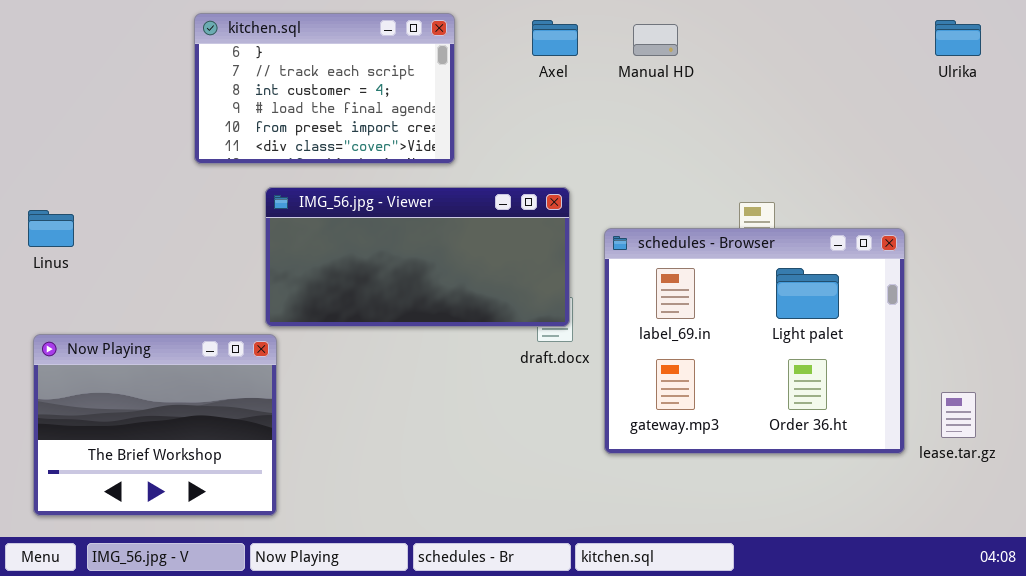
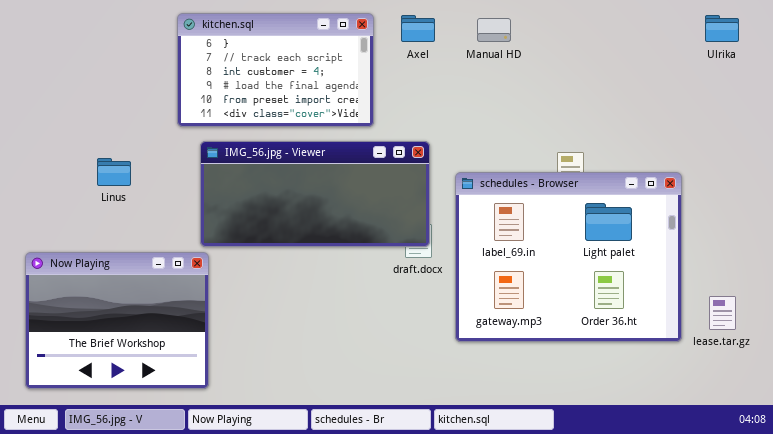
kitchen.sql: [194,13,455,164] -> [177,13,374,127], moved
Linus: [28,210,74,247] -> [97,158,131,186], moved

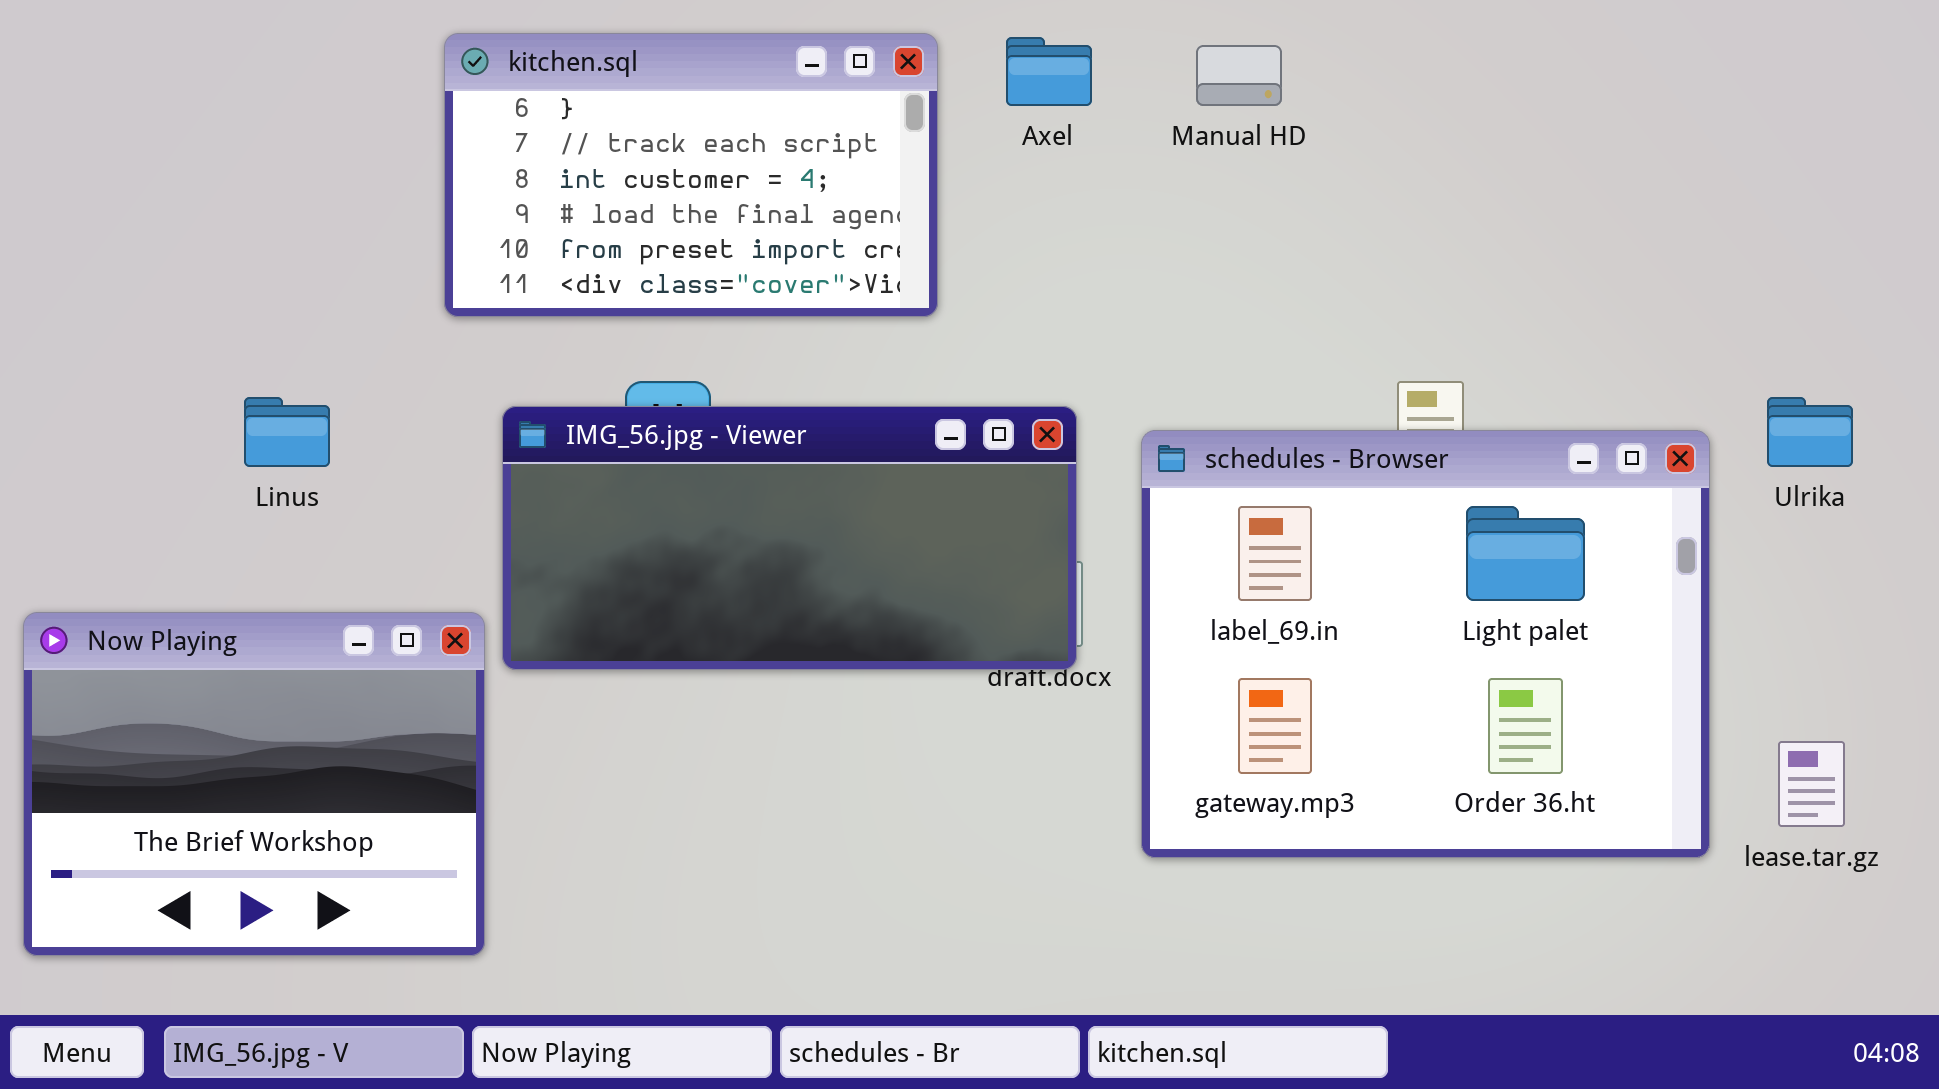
Ulrika: [705,15,739,42] -> [1767,397,1853,467], moved
IMG_56.jpg - Viewer: [200,141,430,247] -> [502,406,1077,670], moved
Now Playing: [25,252,209,389] -> [23,612,485,956], moved

